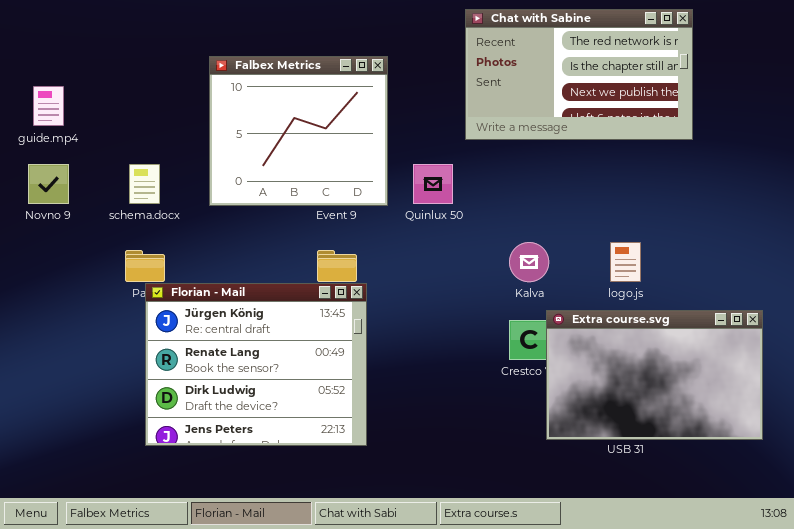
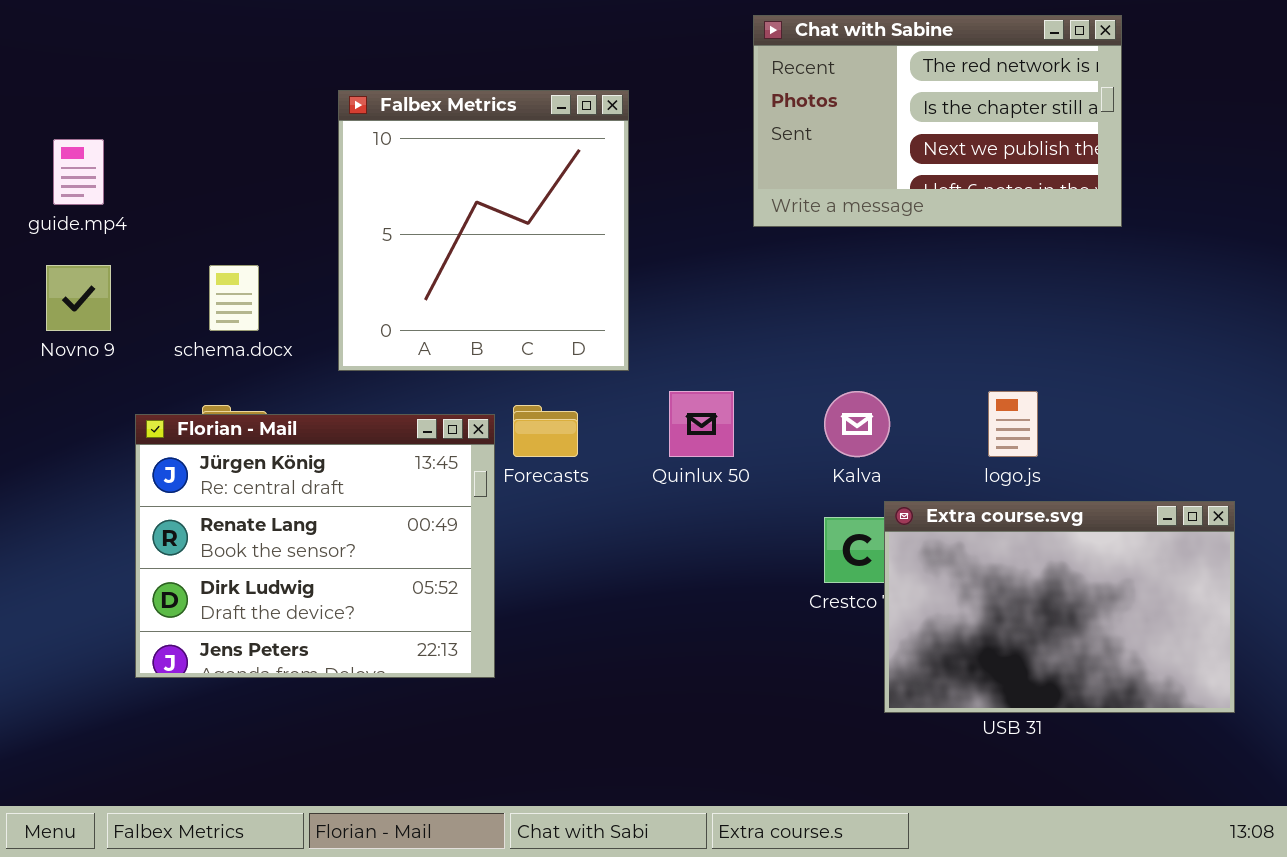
Falbex Metrics: [209,56,388,206] -> [338,90,629,371], resized
Quinlux 50: [413,164,453,204] -> [669,391,734,457], moved
Florian - Mail: [145,283,367,446] -> [135,414,495,678], moved

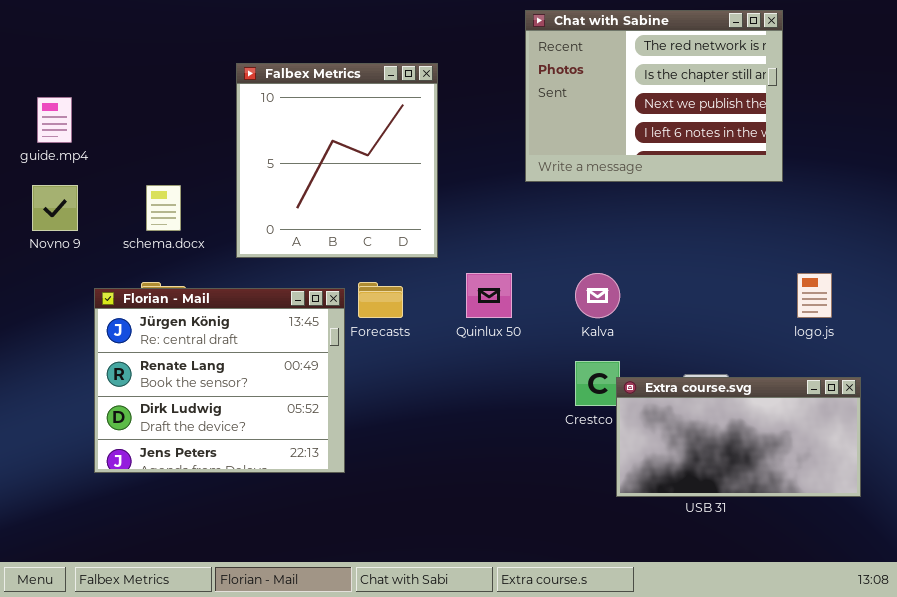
Chat with Sabine: [753,15,1122,227] -> [525,10,783,182], resized
logo.js: [988,391,1038,457] -> [797,273,832,318], moved
Extra course.svg: [884,501,1235,713] -> [616,377,861,497], resized

